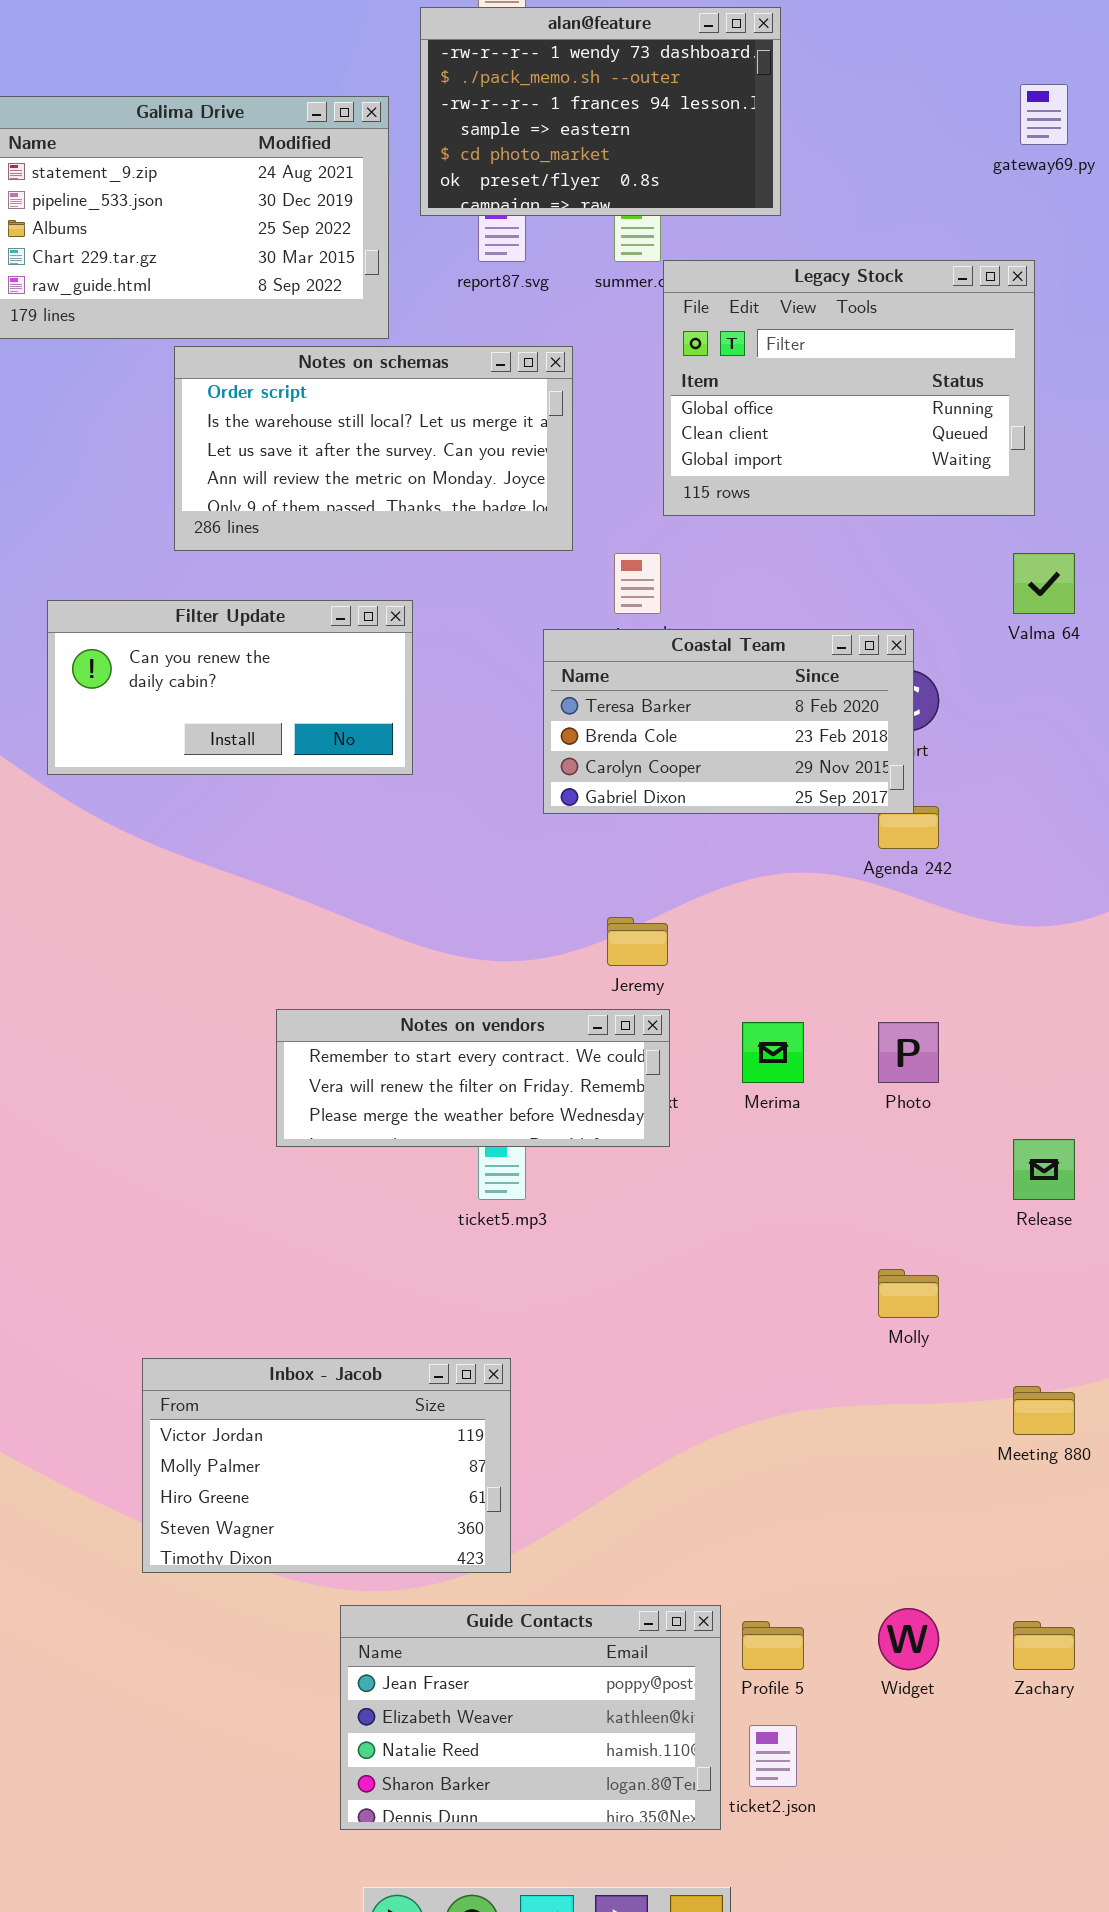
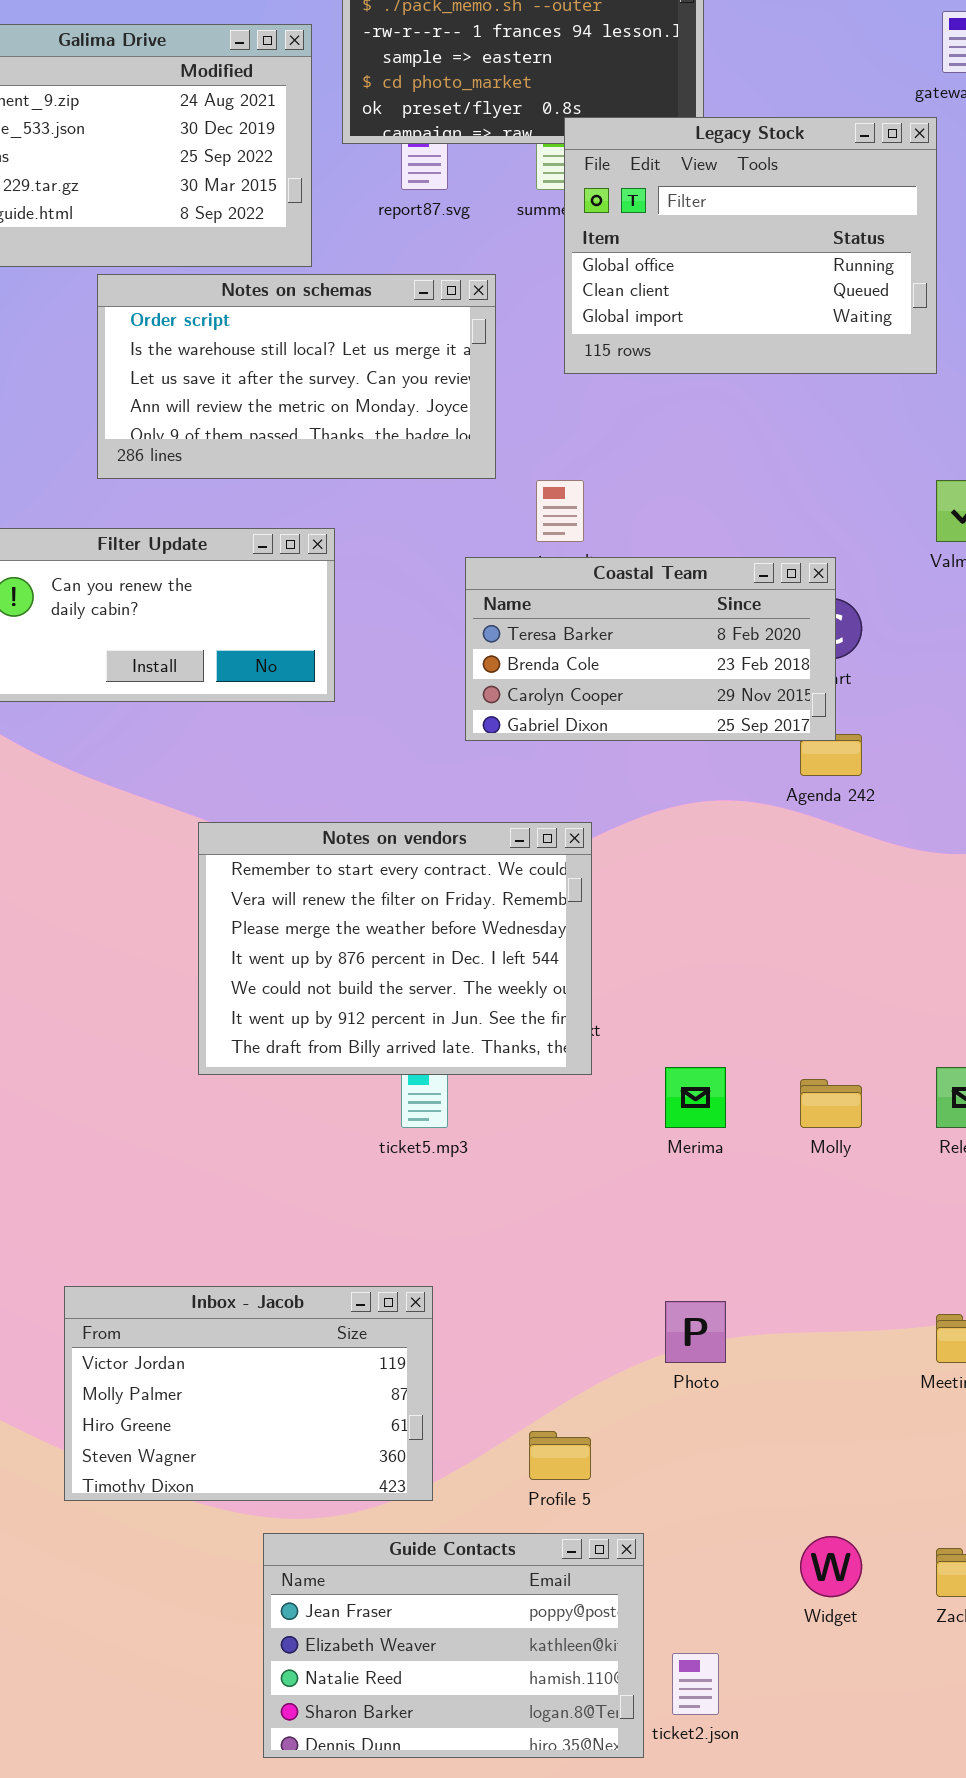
Legacy Stock: [663,260,1035,516] -> [564,117,937,374], moved
Notes on vendors: [276,1009,670,1147] -> [198,822,592,1075], resized
Merima: [742,1022,804,1083] -> [665,1067,726,1128], moved
Photo: [878,1022,939,1083] -> [665,1301,726,1363], moved
Molly: [878,1269,939,1318] -> [800,1079,862,1128], moved
Profile 5: [742,1621,804,1670] -> [529,1431,591,1480], moved

